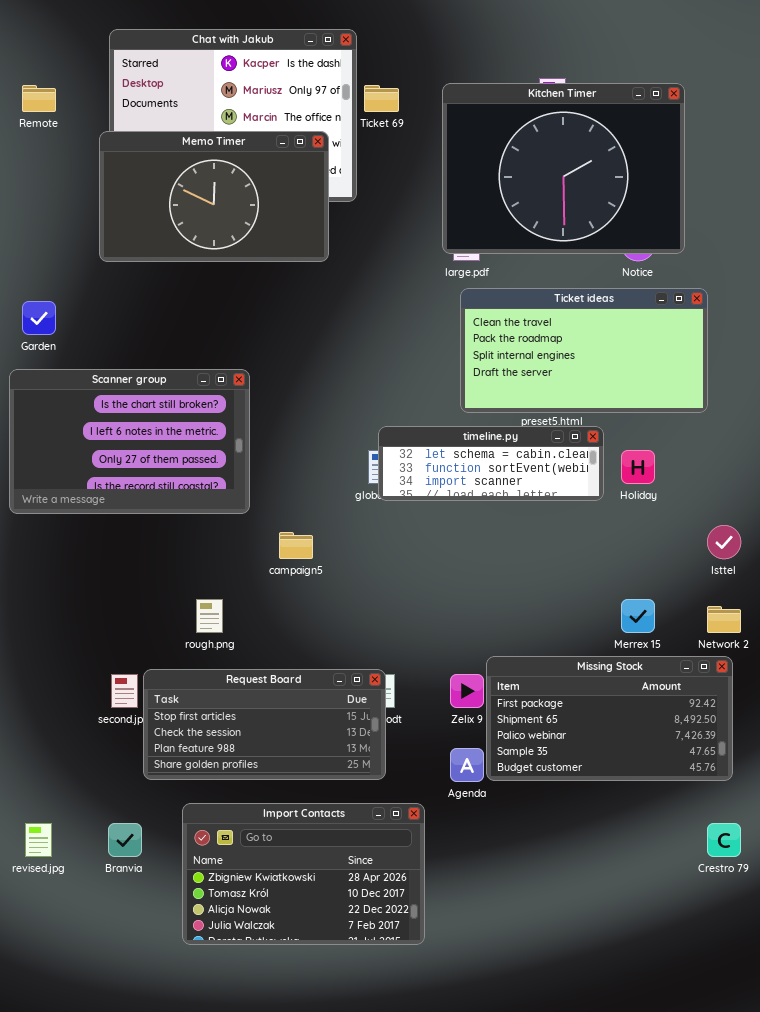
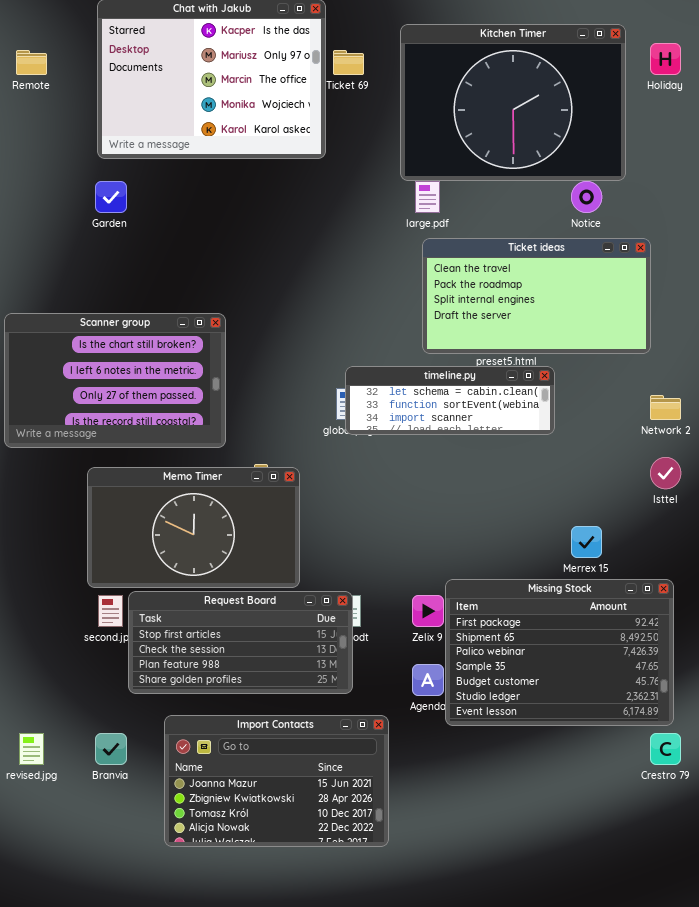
Kitchen Timer: [442,83,685,254] -> [400,24,626,181], moved
Memo Timer: [99,131,329,262] -> [87,467,300,588], moved
Garden: [22,301,56,335] -> [95,181,127,213], moved
Holiday: [621,450,655,484] -> [650,43,681,75], moved
Network 2: [707,606,741,633] -> [650,395,681,420], moved
Missing Stock: [486,656,733,781] -> [445,579,674,726], resized
Import Contacts: [182,803,425,945] -> [164,715,389,847], scrolled up 1 row

